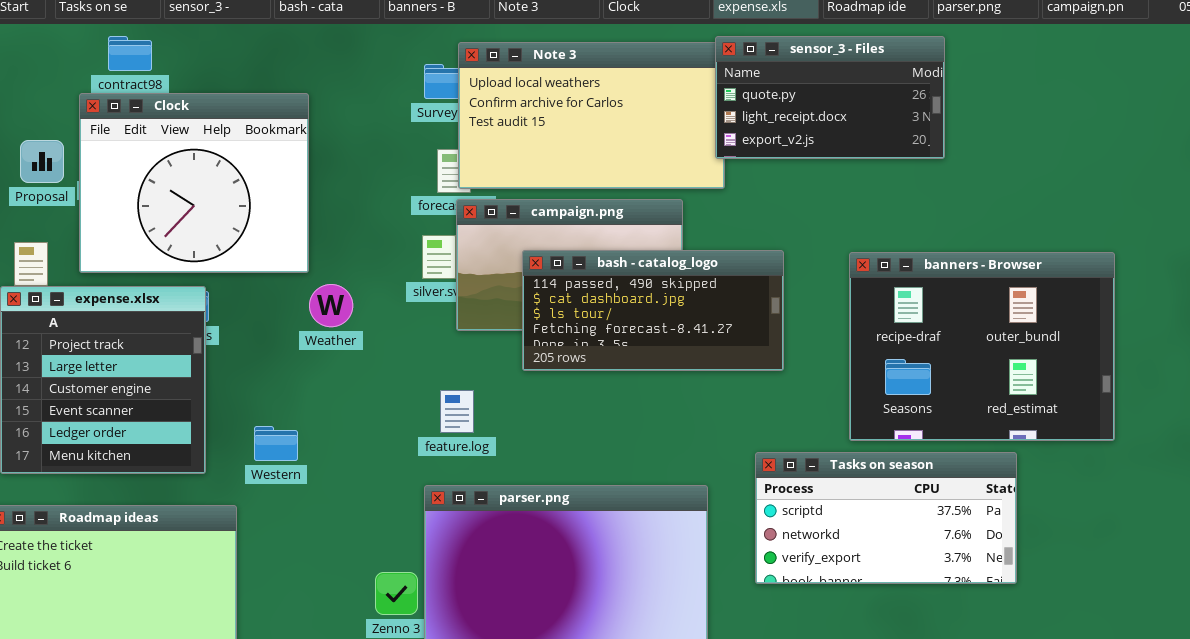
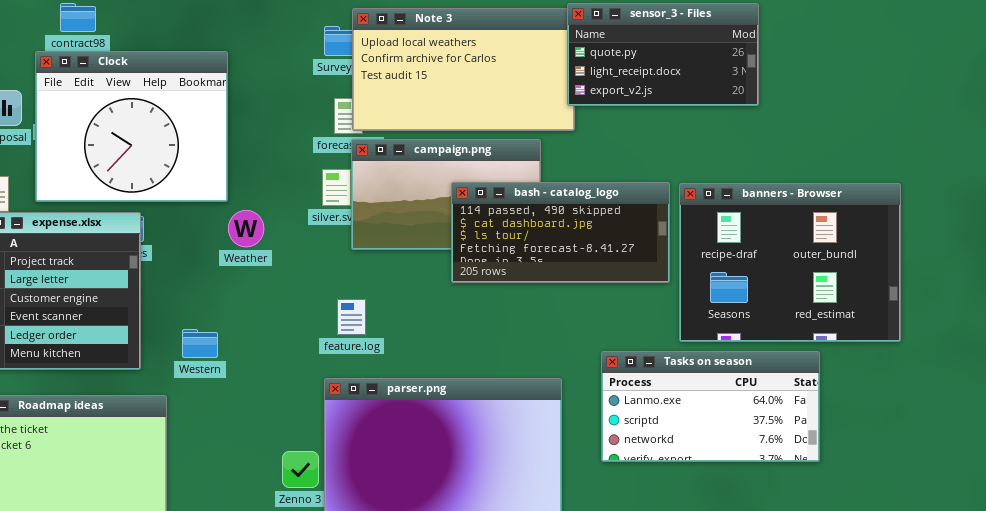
bash - catalog_logo: [522,250,784,371] -> [451,182,670,283], moved
Tasks on season: [755,452,1017,584] -> [601,351,820,462], scrolled up 1 row

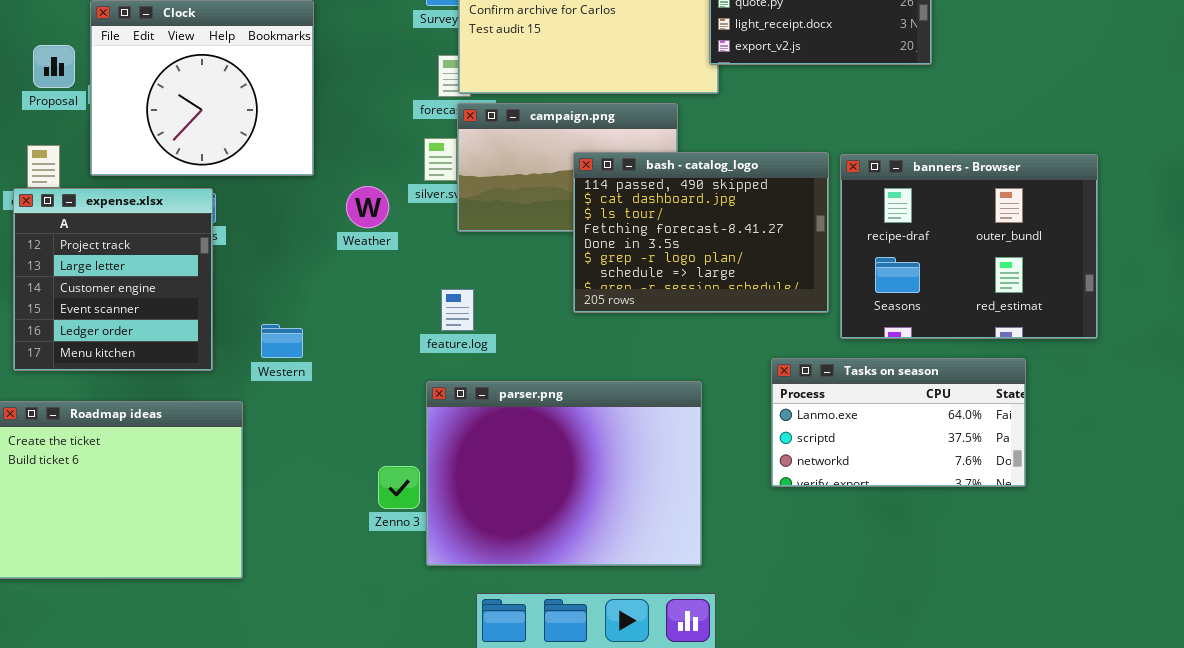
bash - catalog_logo: [451,182,670,283] -> [573,152,829,313], resized
Weather: [228,210,264,247] -> [346,186,389,228], moved
Tasks on season: [601,351,820,462] -> [771,358,1026,487], moved

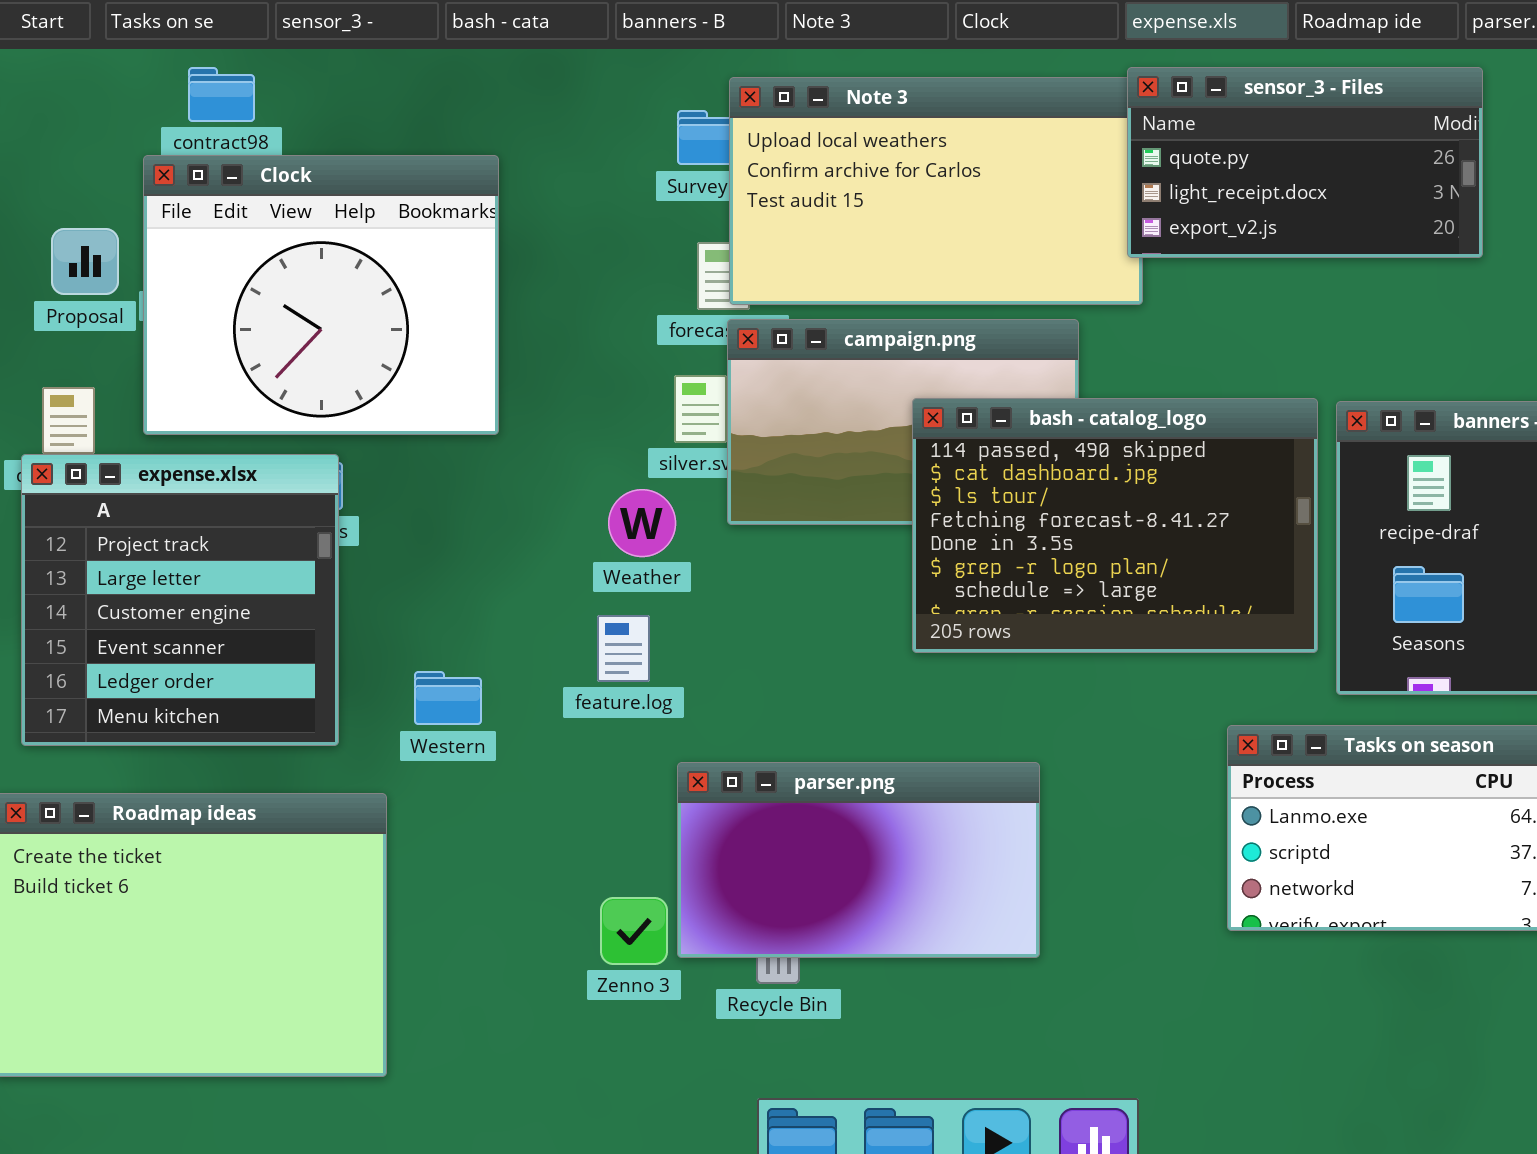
Weather: [346,186,389,228] -> [608,489,676,557], moved
feature.log: [441,289,474,331] -> [597,615,650,682], moved
parser.png: [426,381,702,566] -> [677,762,1040,958], resized

